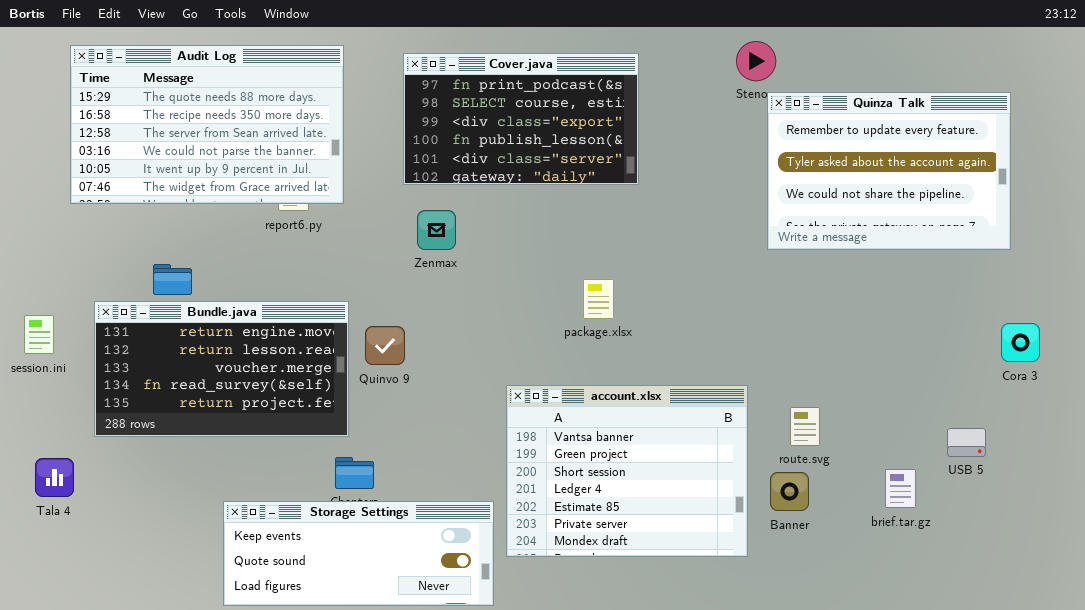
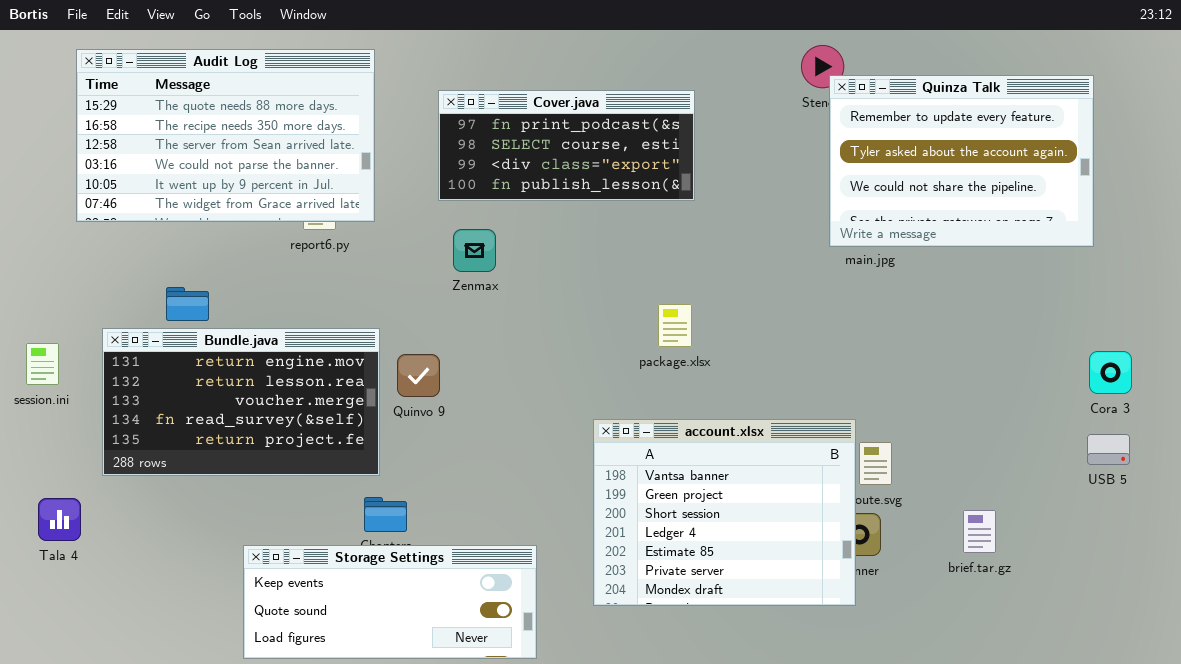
Cover.java: [403,53,639,185] -> [438,90,695,201], resized
Quinza Talk: [767,92,1011,250] -> [829,75,1094,247], moved
package.xlsx: [583,279,614,319] -> [658,304,692,347], moved
account.xlsx: [506,385,748,557] -> [593,419,856,606], moved
USB 5: [947,428,986,457] -> [1087,434,1130,465], moved

